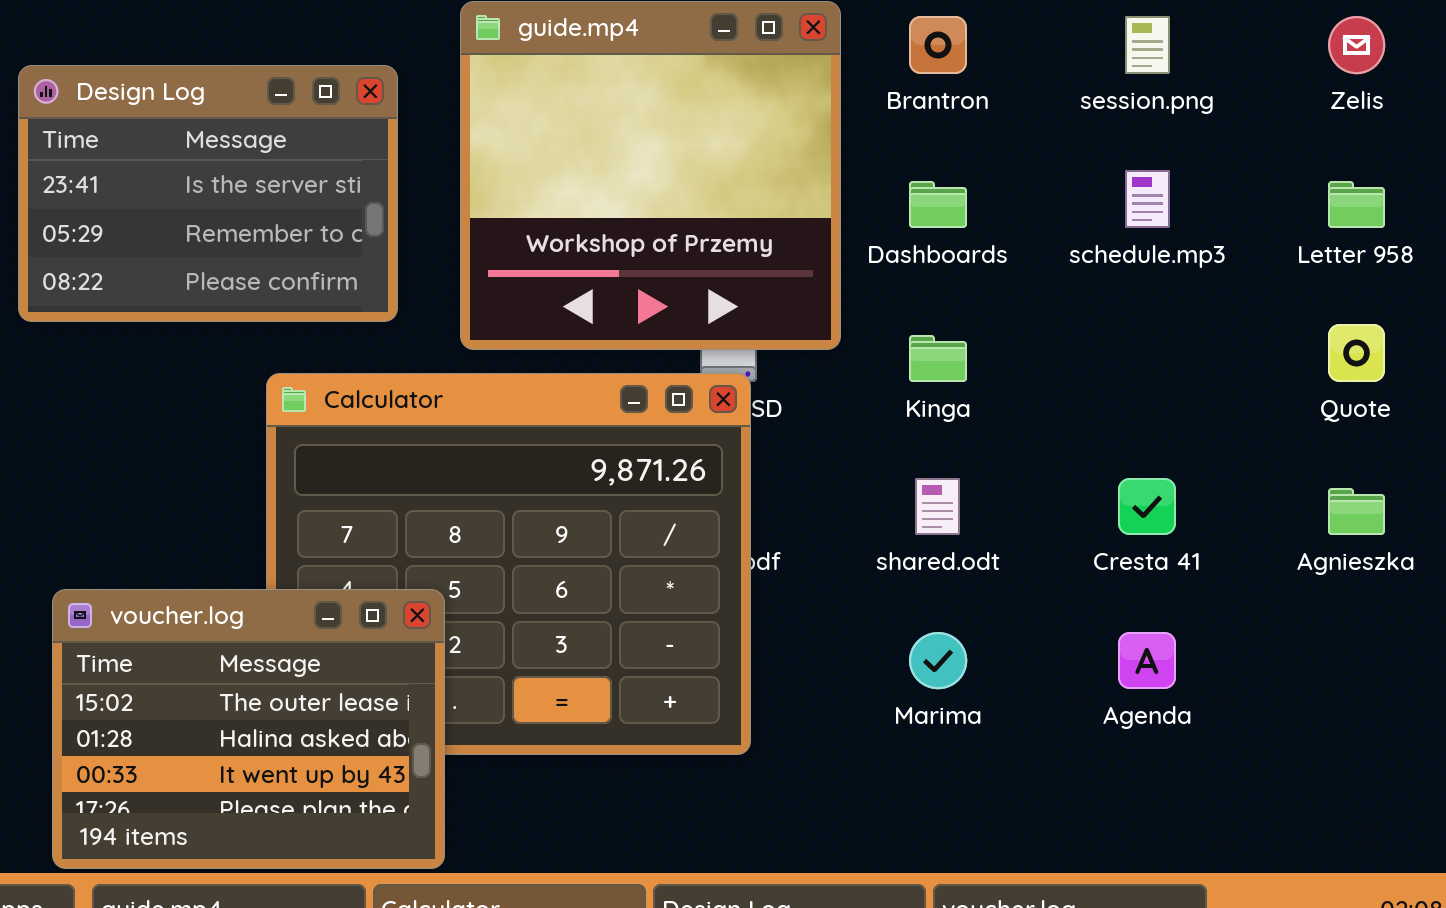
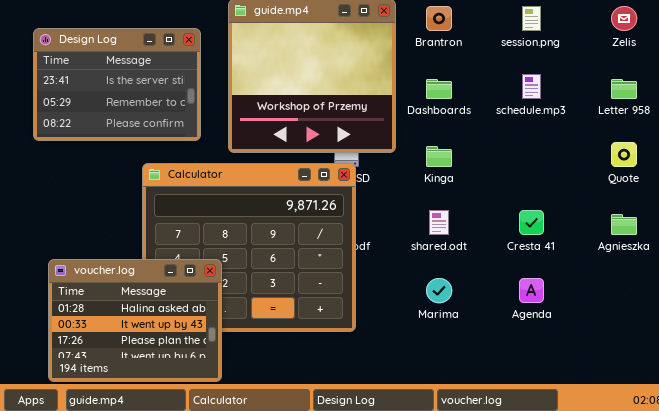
voucher.log: [52,589,445,869] -> [48,259,222,382], scrolled down 1 row

